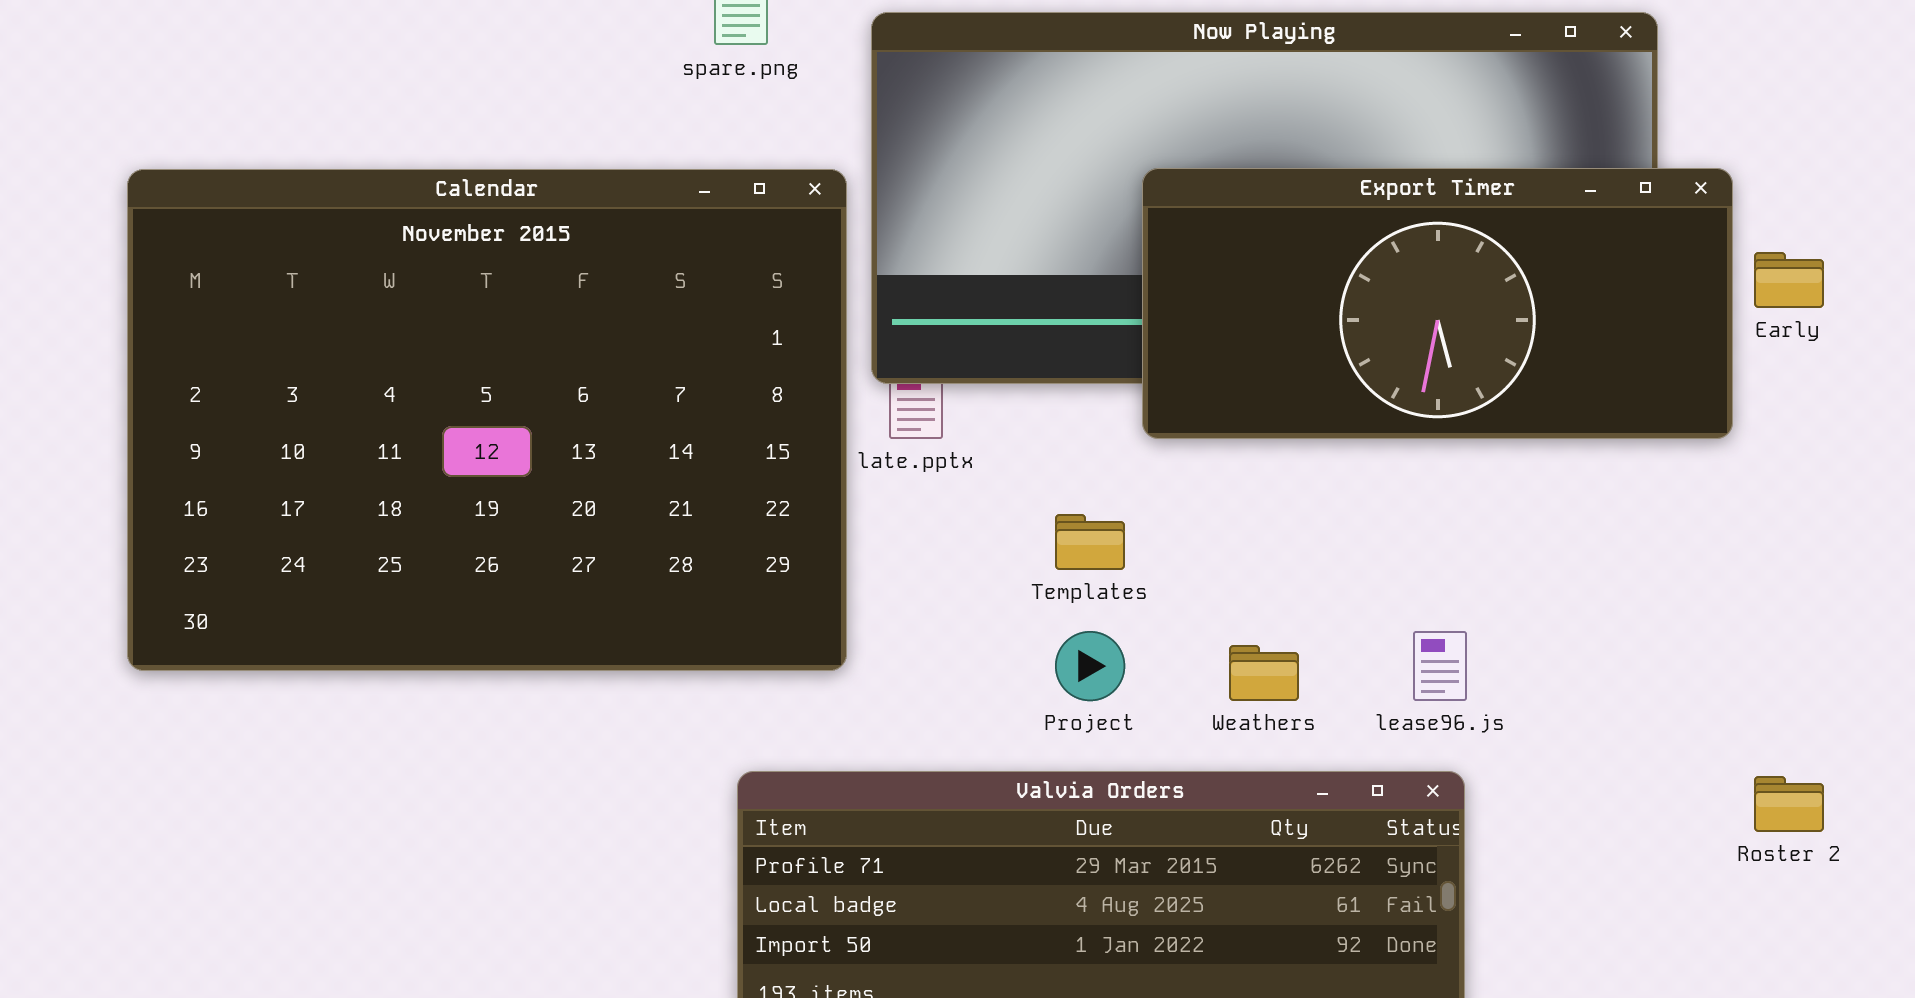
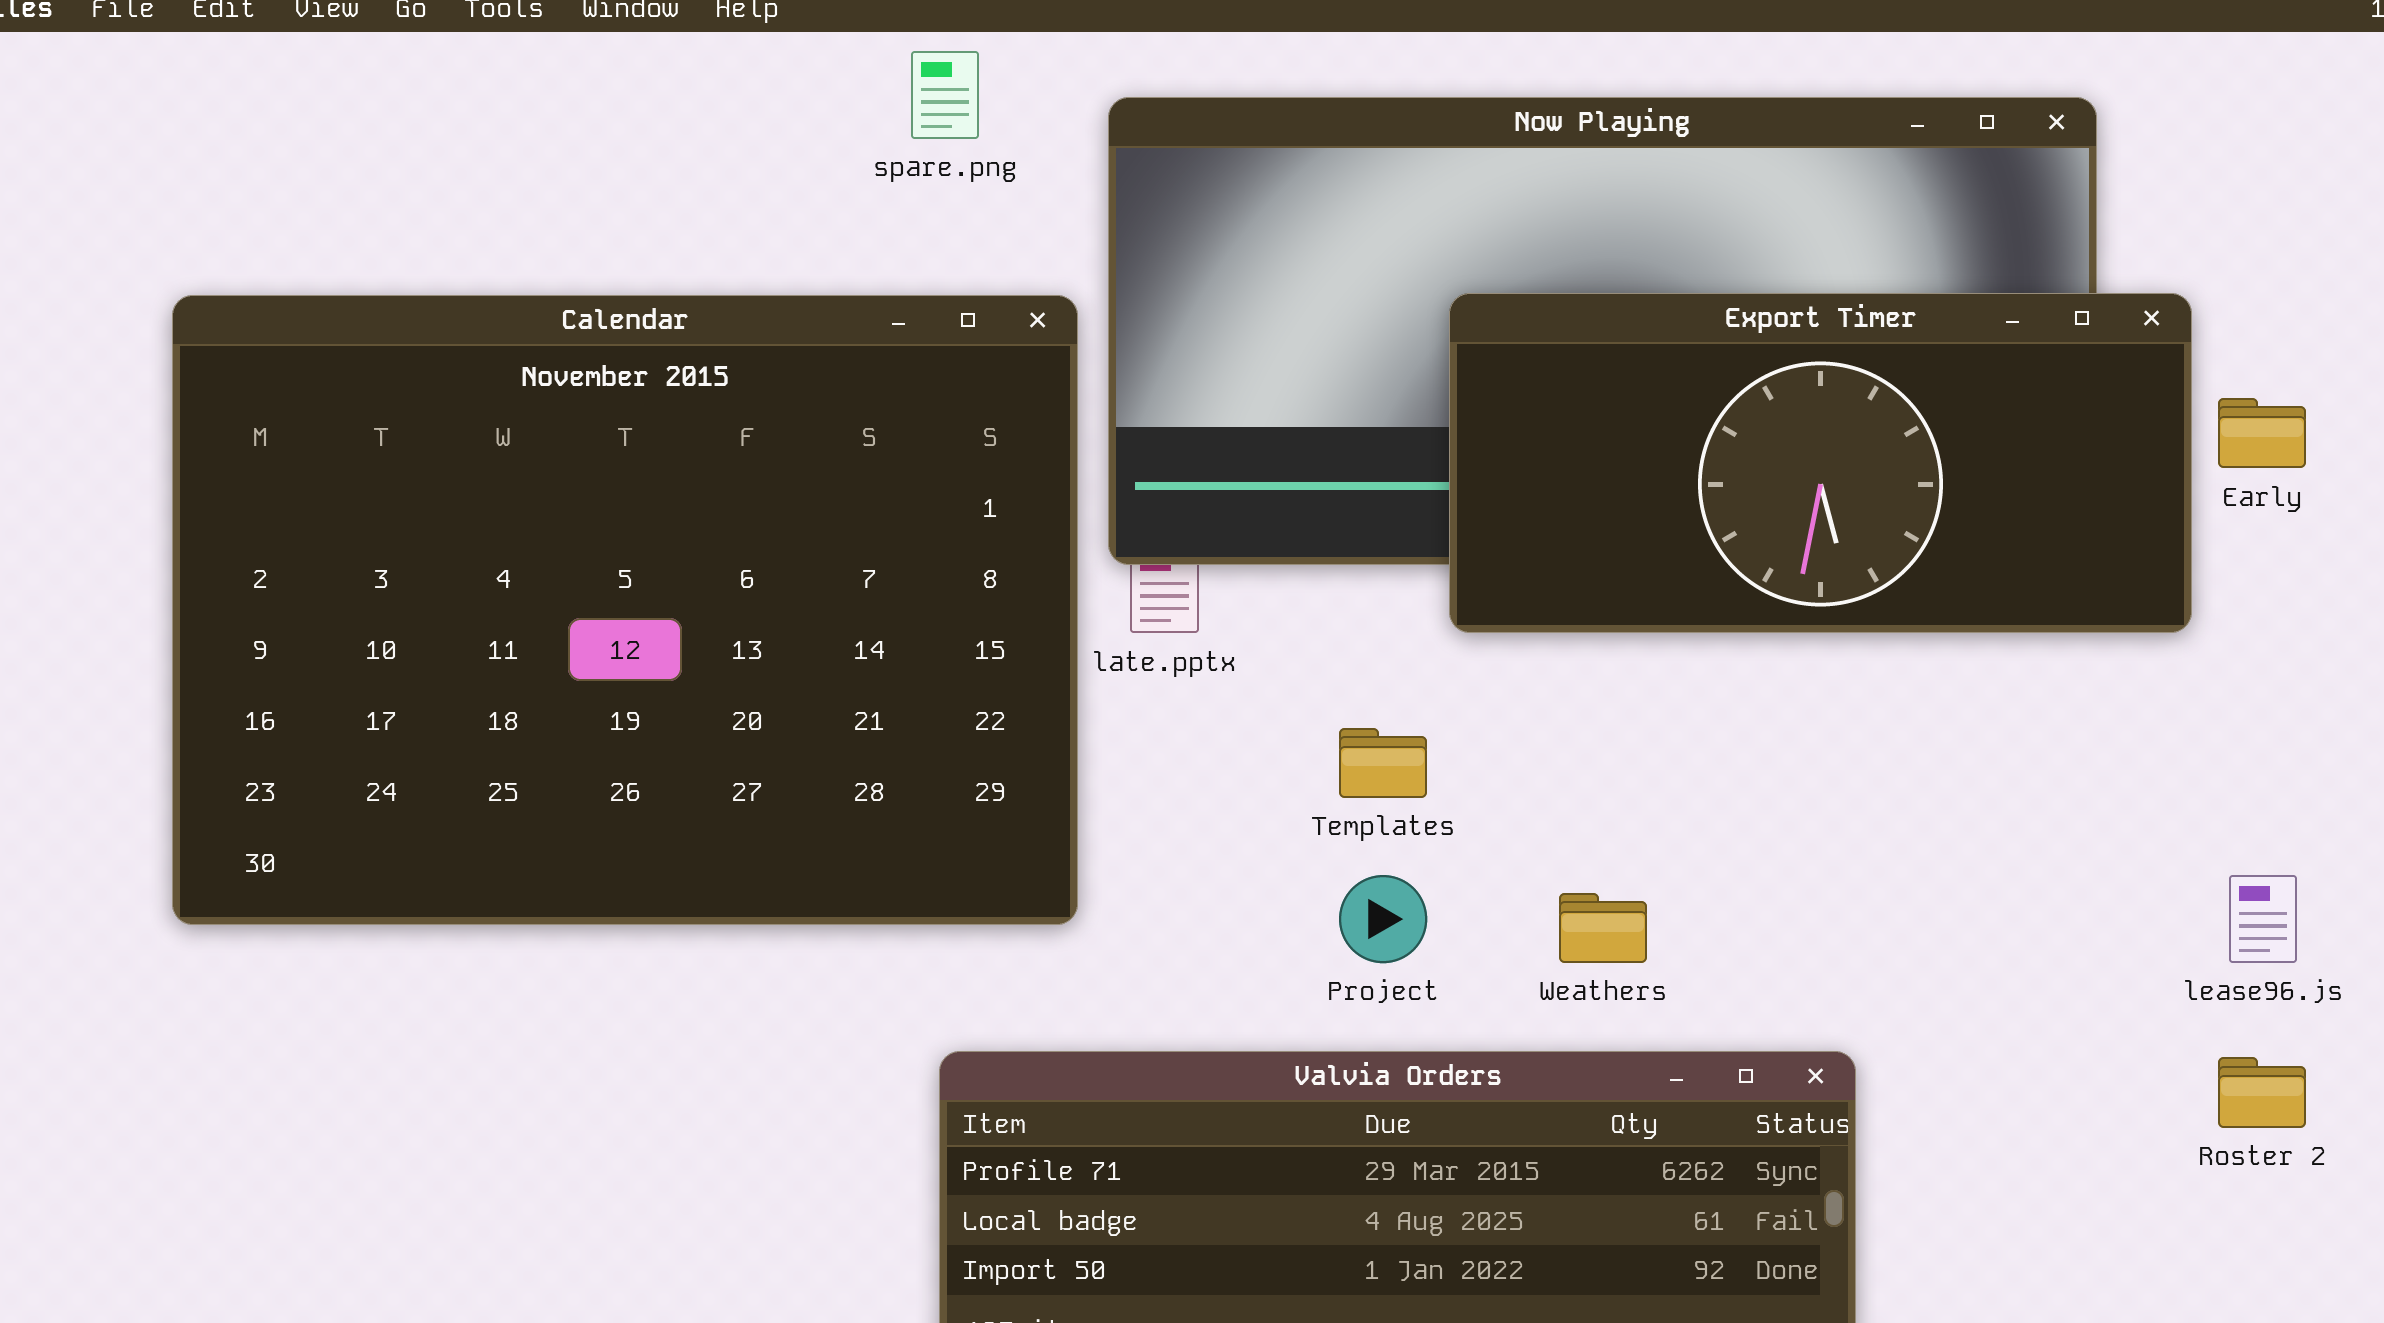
lease96.js: [1413,631,1467,701] -> [2229,875,2297,963], moved

